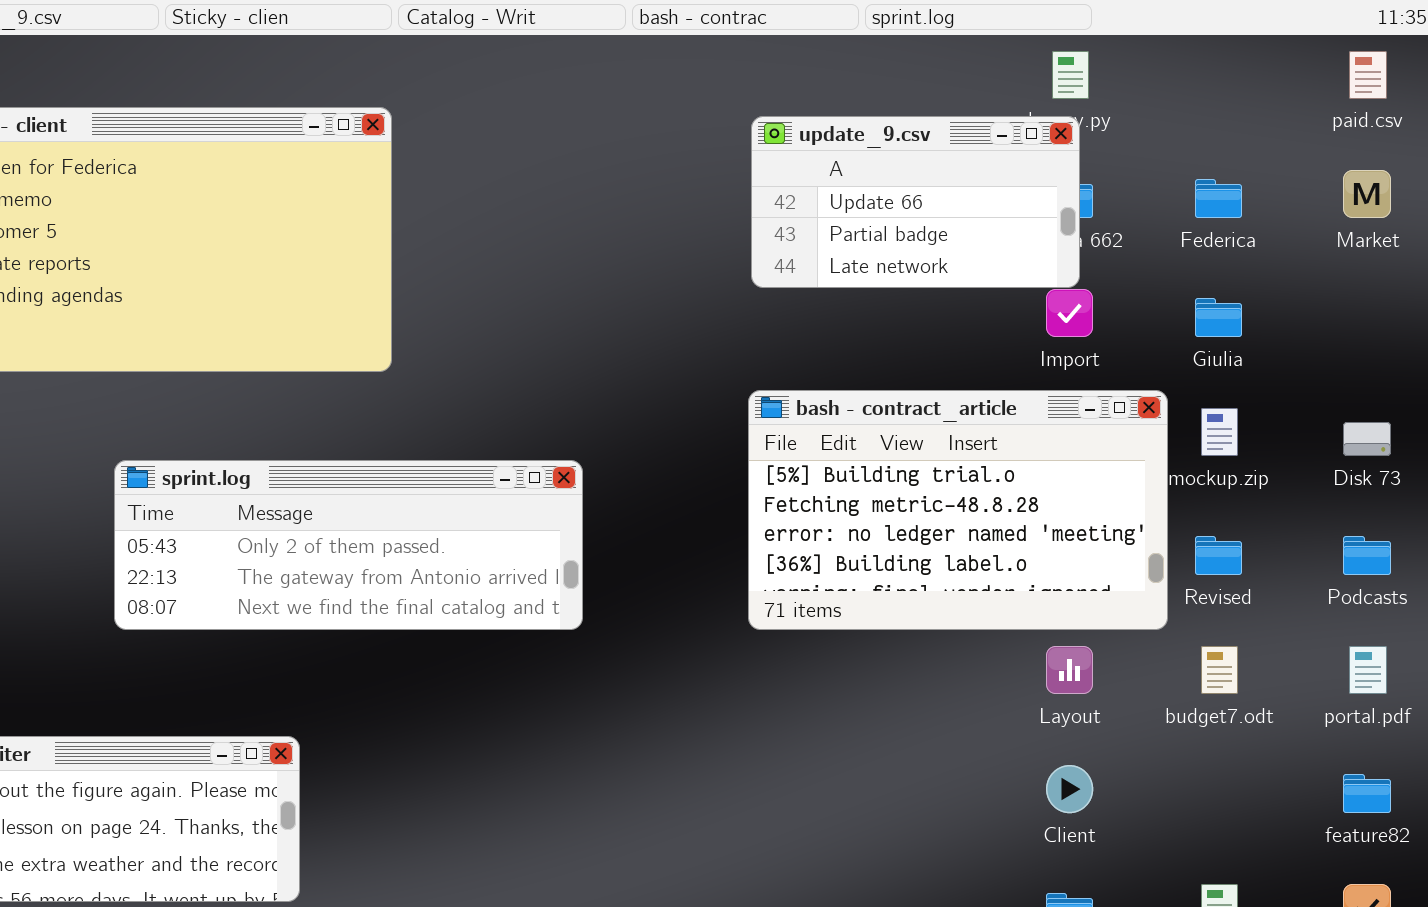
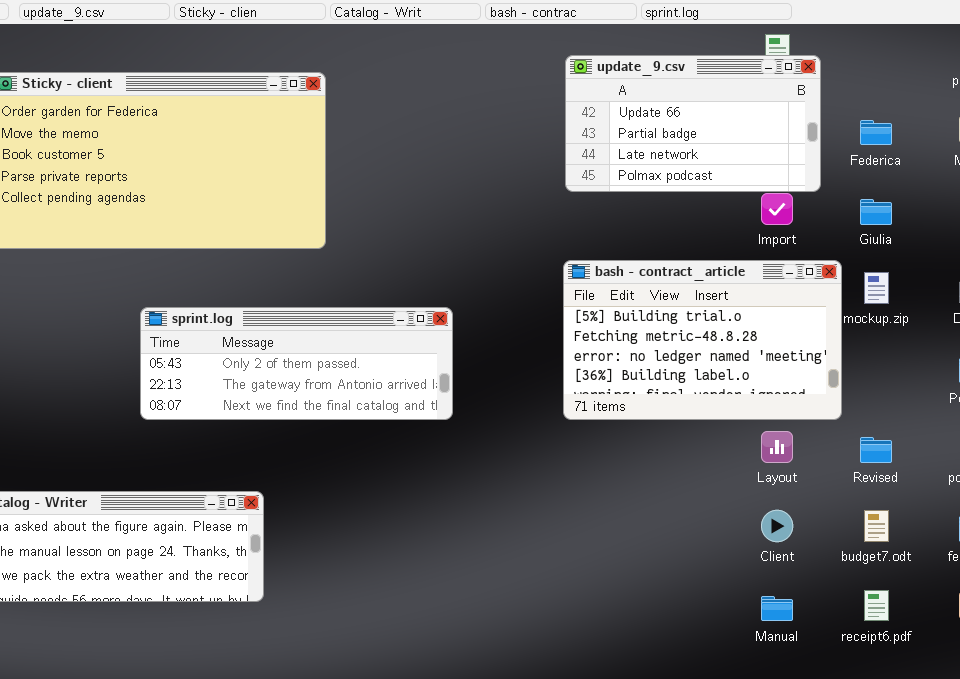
update_9.csv: [751,116,1080,288] -> [565,55,821,192], resized
Revised: [1195,536,1242,575] -> [860,437,892,463], moved
budget7.odt: [1201,646,1238,694] -> [864,510,889,542], moved

